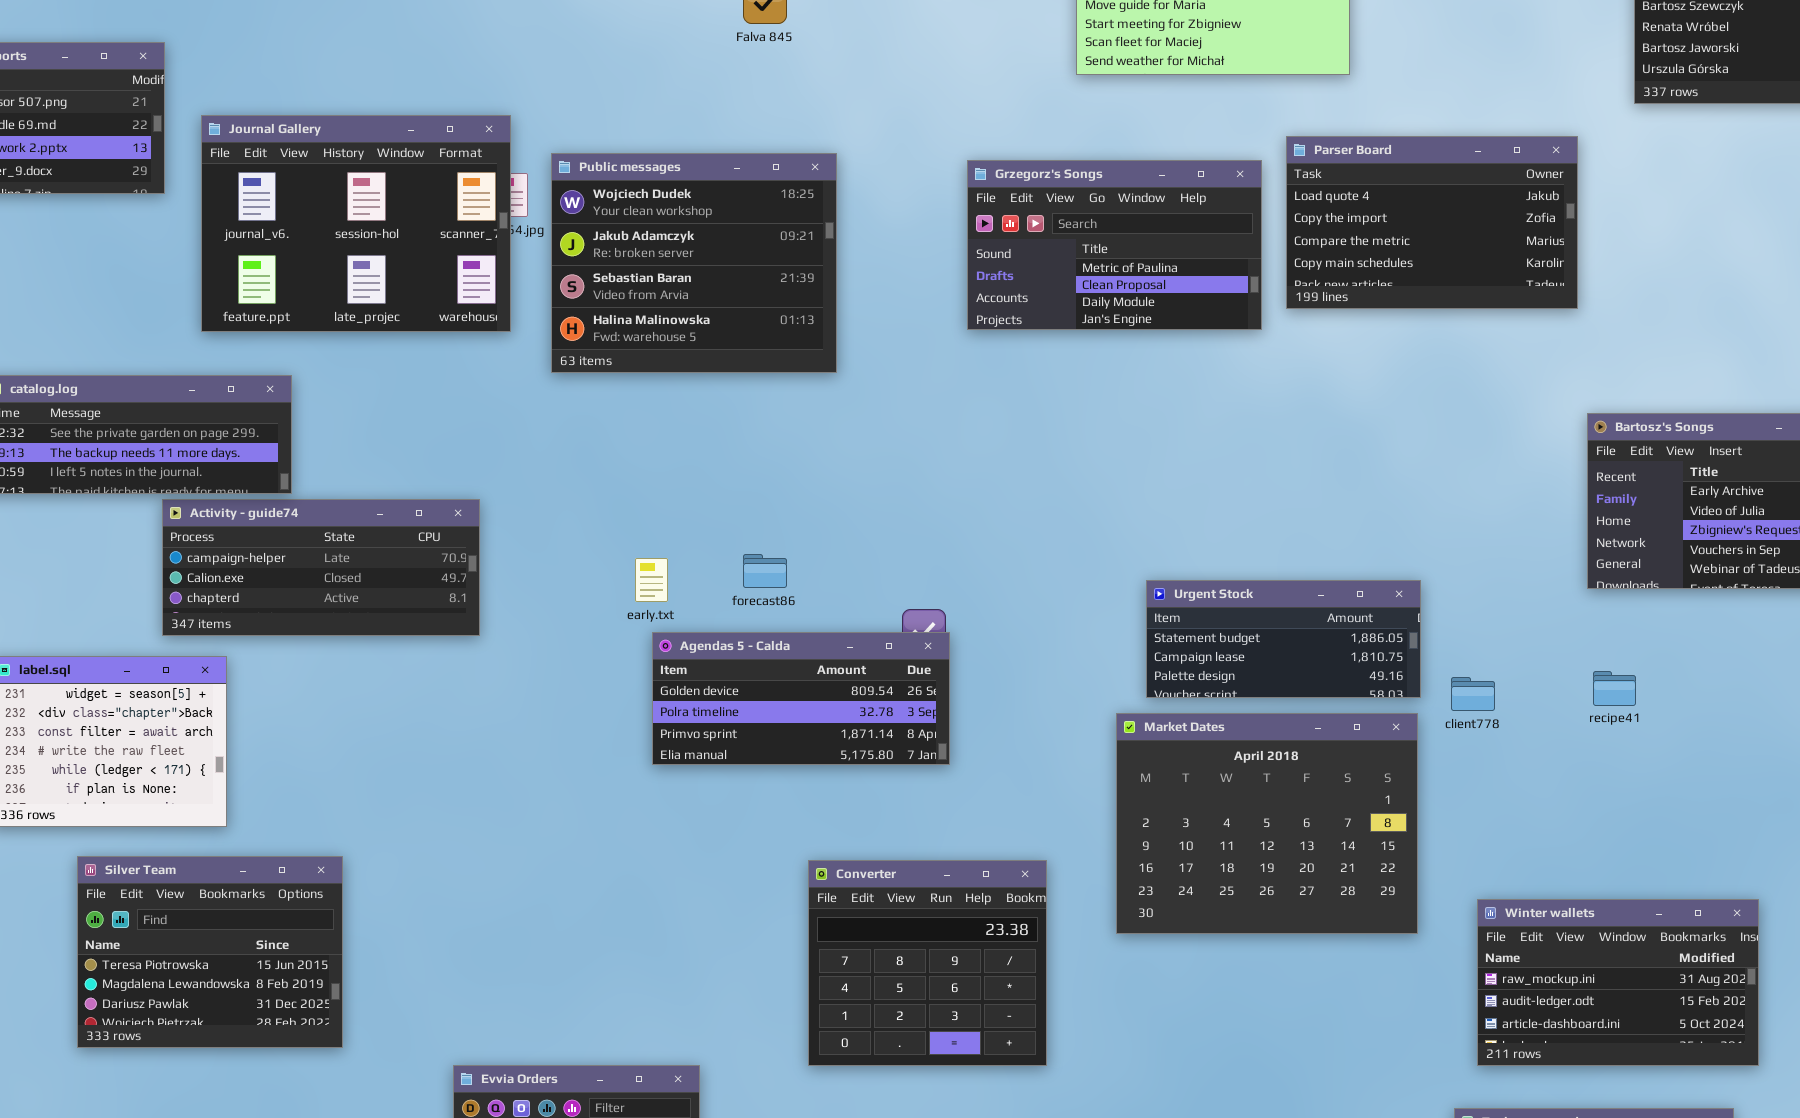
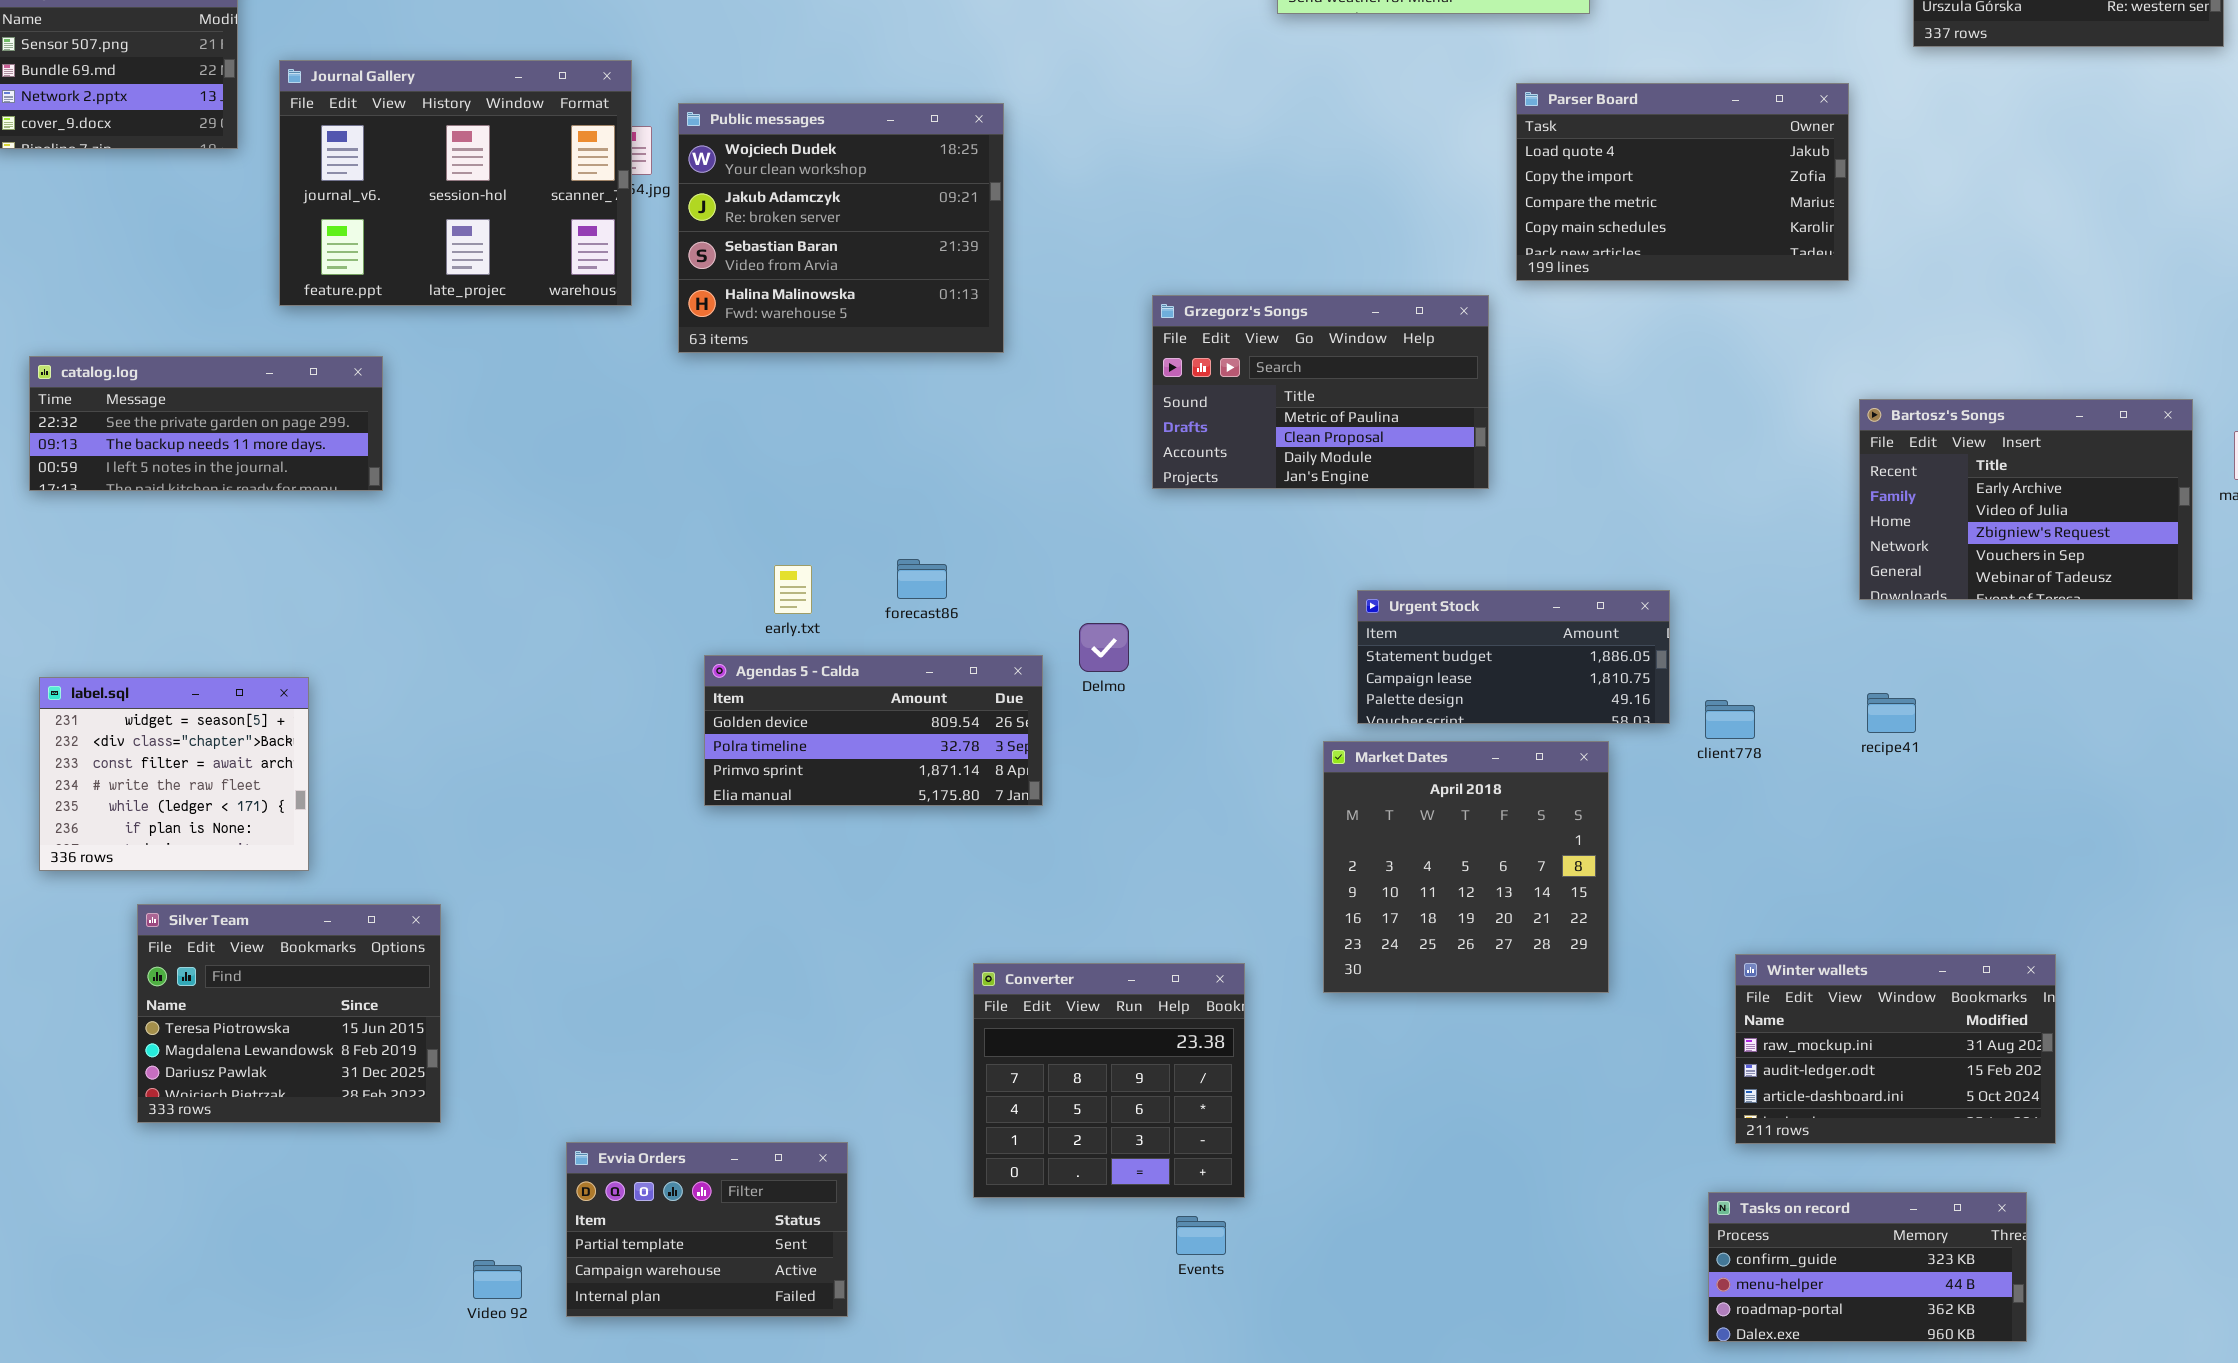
Grzegorz's Songs: [967,160,1262,330] -> [1152,295,1489,489], moved
Activity - guide74: [162,499,480,636] -> none, closed
Agendas 5 - Calda: [652,632,950,765] -> [704,655,1043,806], moved
Market Dates: [1116,713,1418,934] -> [1323,741,1609,993], resized
Converter: [808,860,1047,1066] -> [973,963,1245,1198], moved

